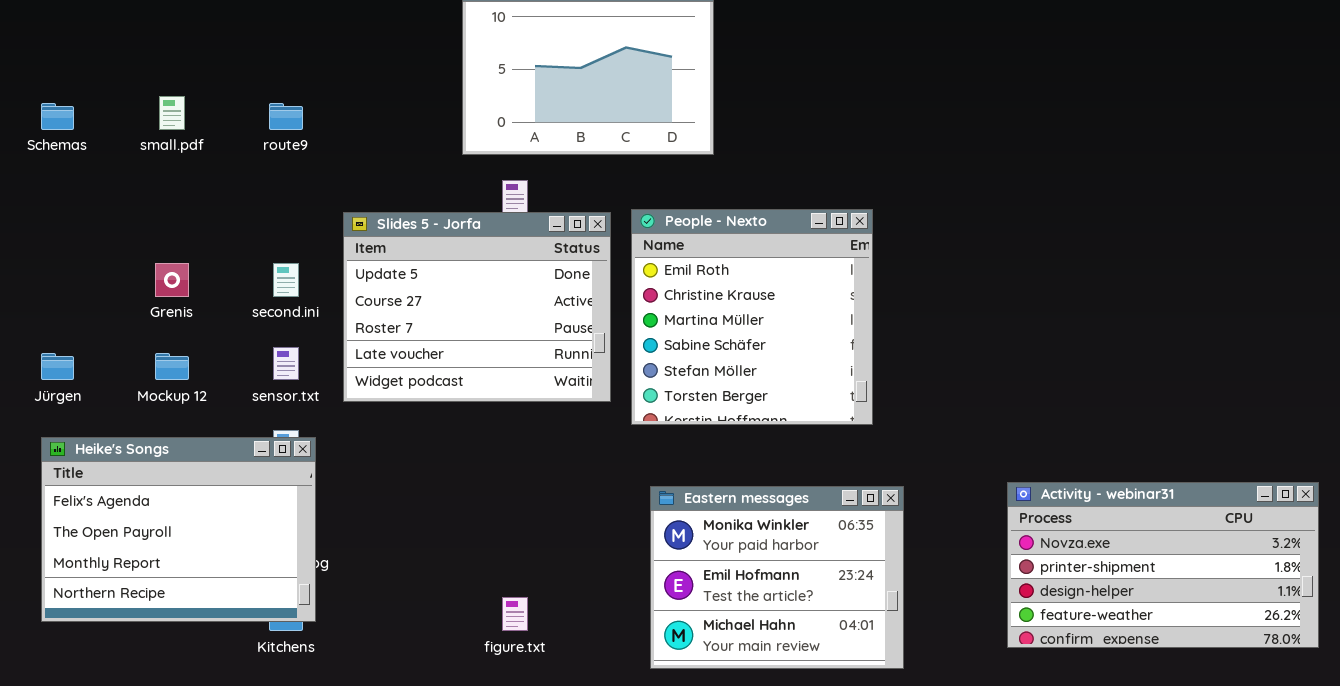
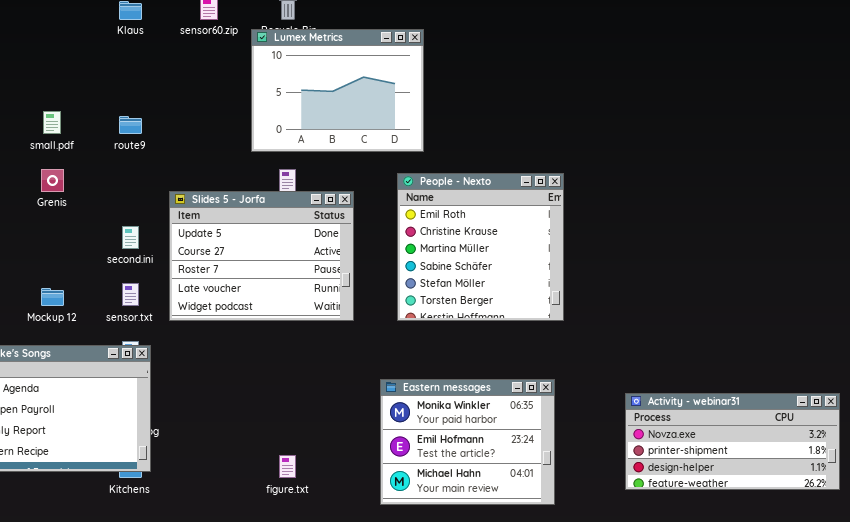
People - Nexto: [631,209,873,425] -> [397,173,564,321], moved
Grenis: [155,263,189,297] -> [41,169,64,192], moved
Activity - webinar31: [1007,482,1319,648] -> [625,393,840,490], resized

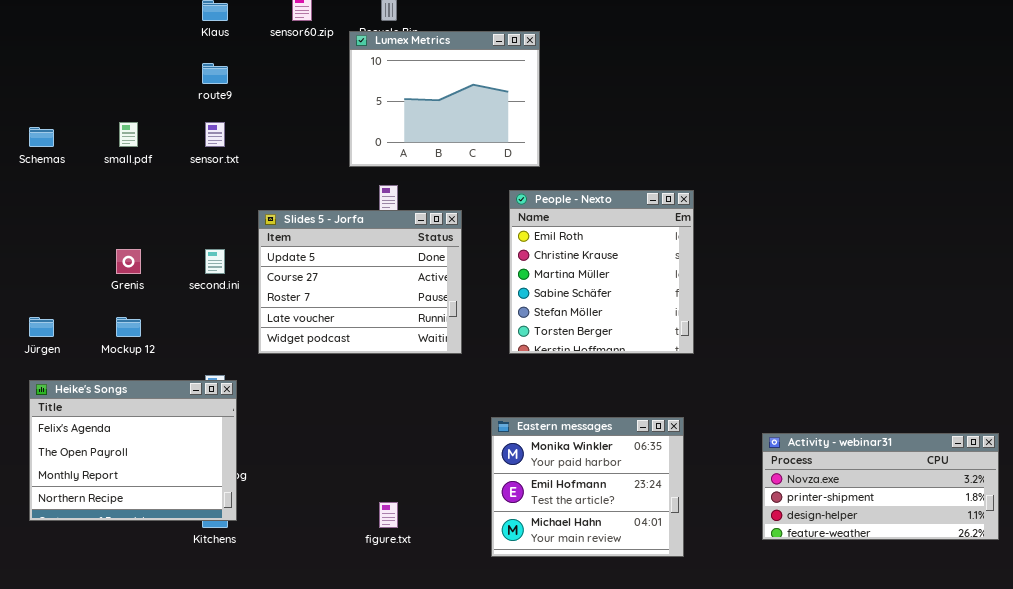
route9: [119,116,142,134] -> [202,63,228,84], moved
Grenis: [41,169,64,192] -> [116,249,141,274], moved
sensor.txt: [122,283,139,306] -> [205,122,225,147], moved

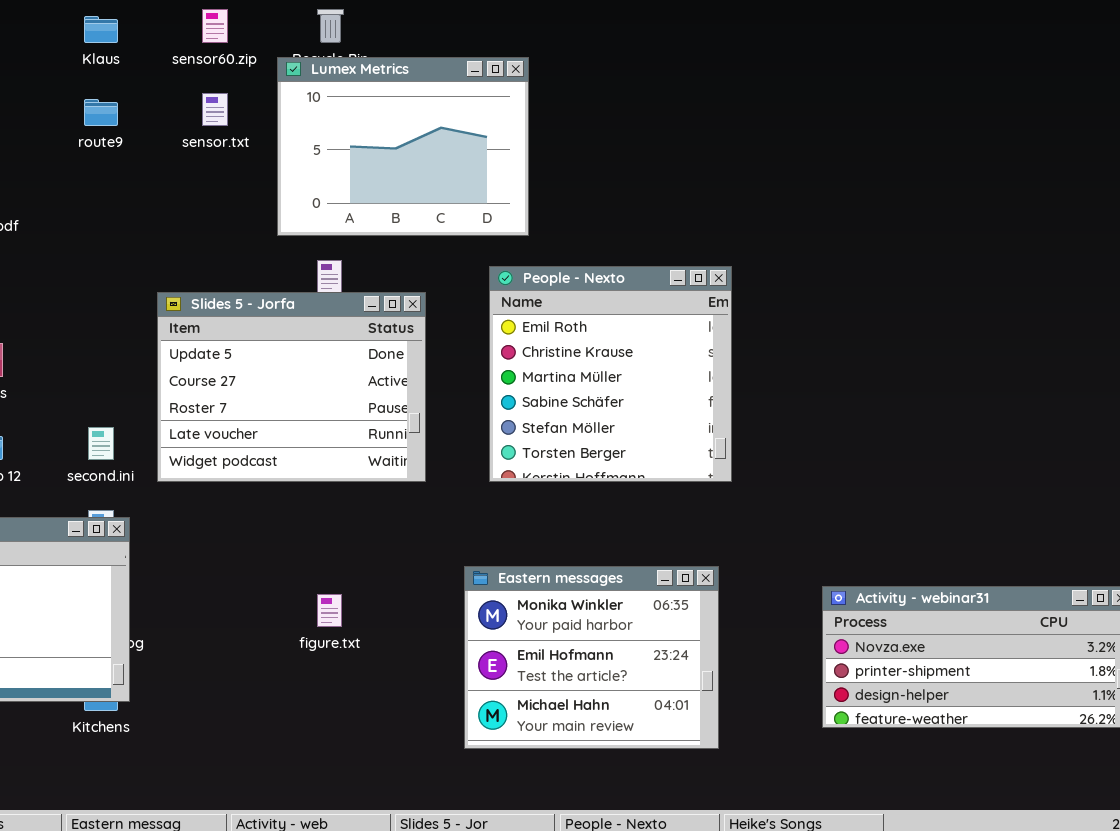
sensor.txt: [205,122,225,147] -> [202,93,228,126], moved
second.ini: [205,249,225,274] -> [88,427,114,460], moved
figure.txt: [379,502,398,528] -> [317,594,342,627], moved

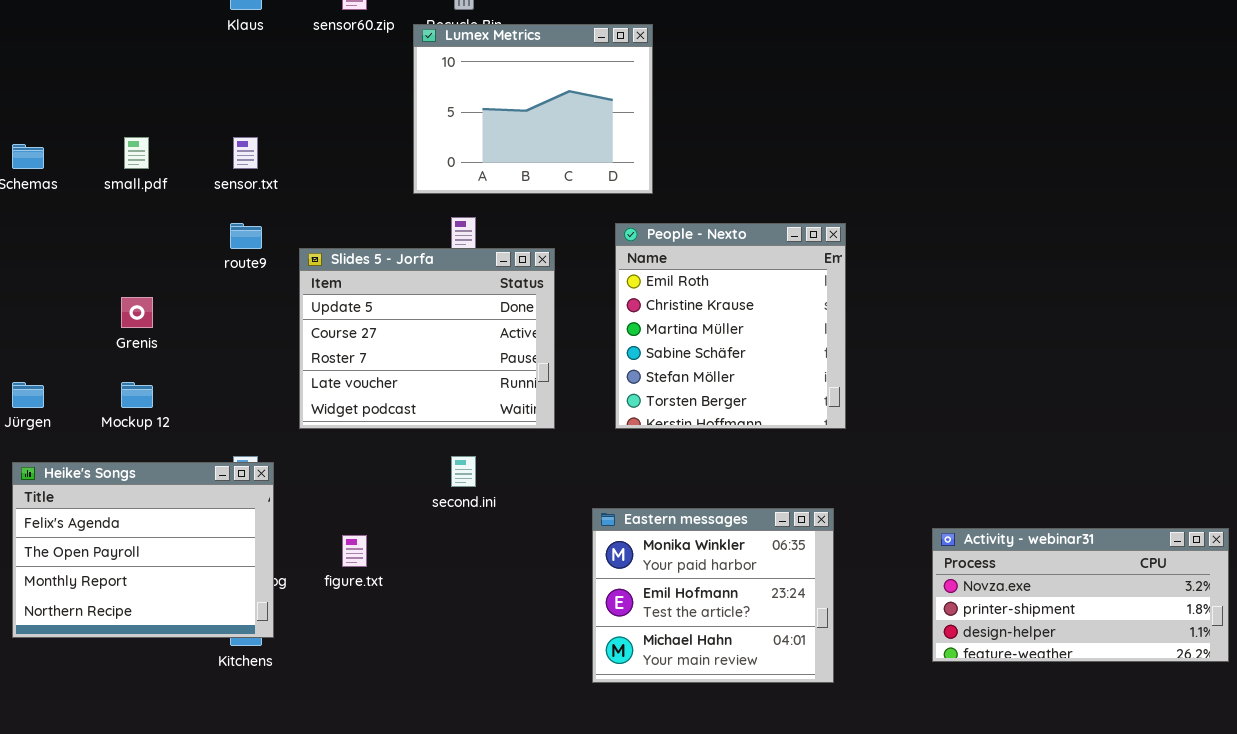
sensor.txt: [202,93,228,126] -> [233,137,258,169], moved
route9: [84,99,118,126] -> [230,223,262,249], moved
second.ini: [88,427,114,460] -> [451,456,476,487], moved
figure.txt: [317,594,342,627] -> [342,535,367,567], moved

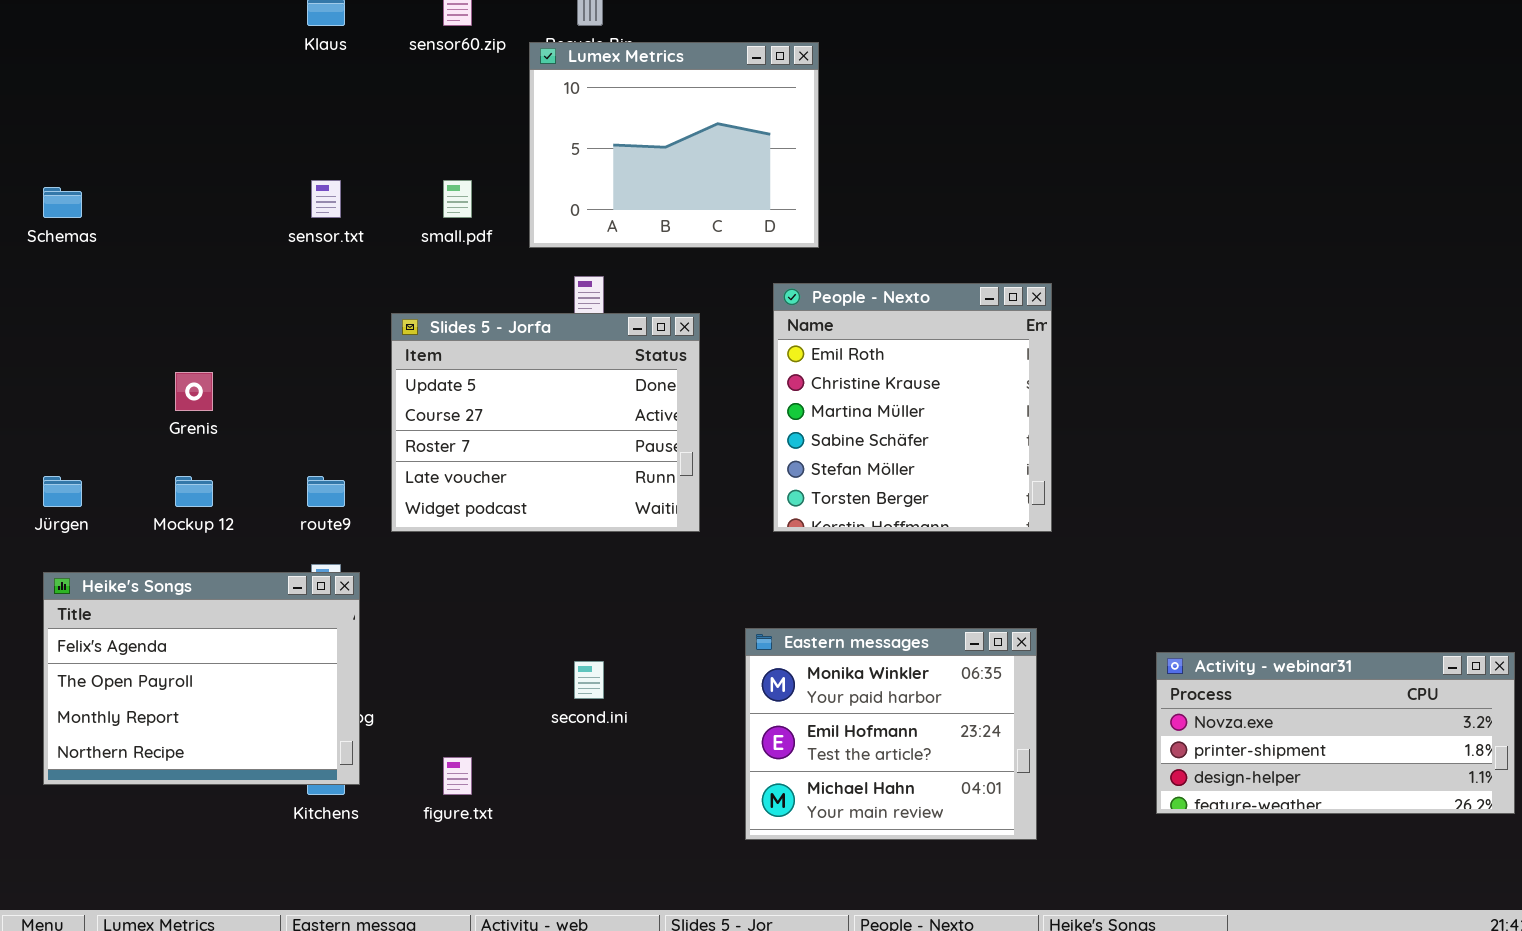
small.pdf: [124,137,149,169] -> [443,180,472,218], moved
route9: [230,223,262,249] -> [307,476,345,507], moved
second.ini: [451,456,476,487] -> [574,661,604,699], moved
figure.txt: [342,535,367,567] -> [443,757,472,795], moved

